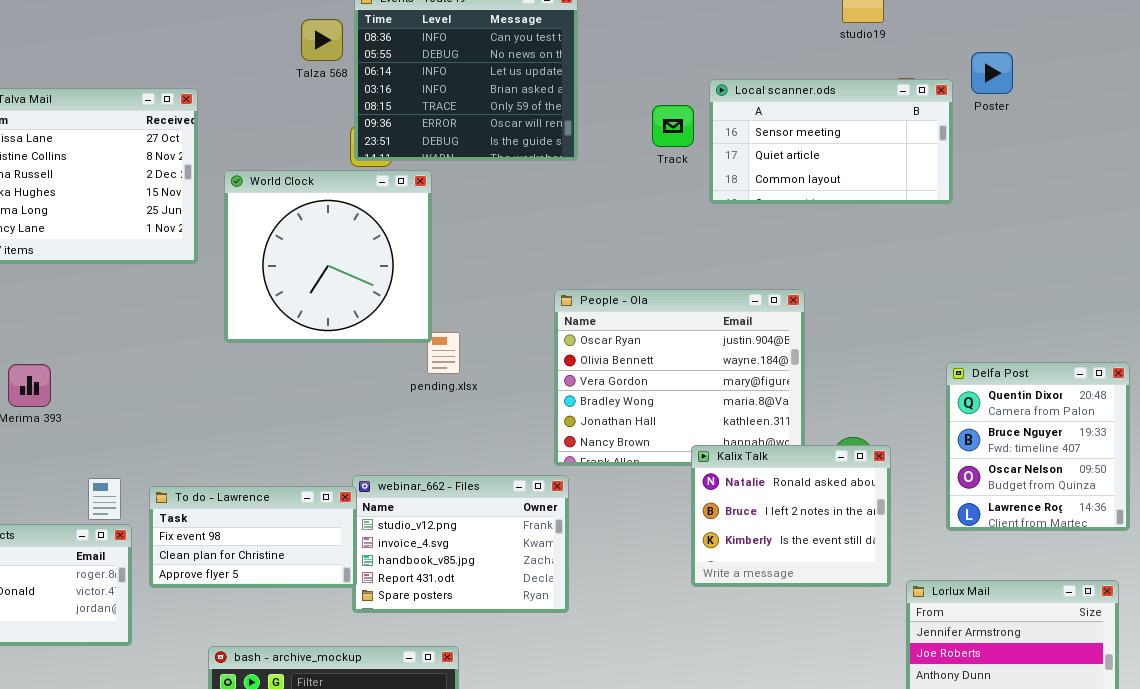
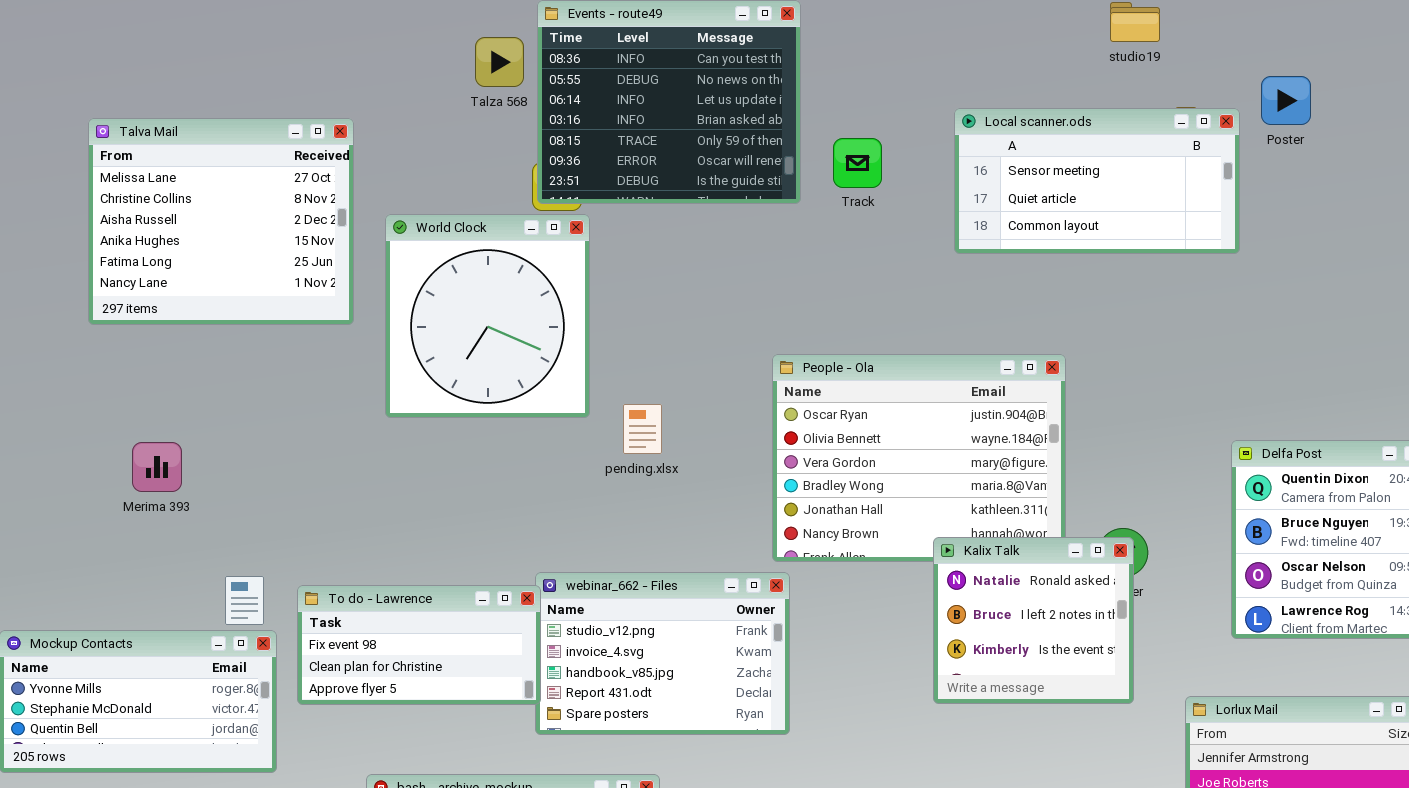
Track: [652,105,694,147] -> [833,138,882,188], moved
World Clock: [224,170,432,343] -> [385,214,590,418], resized
Kalix Talk: [691,445,891,587] -> [933,537,1134,704], resized

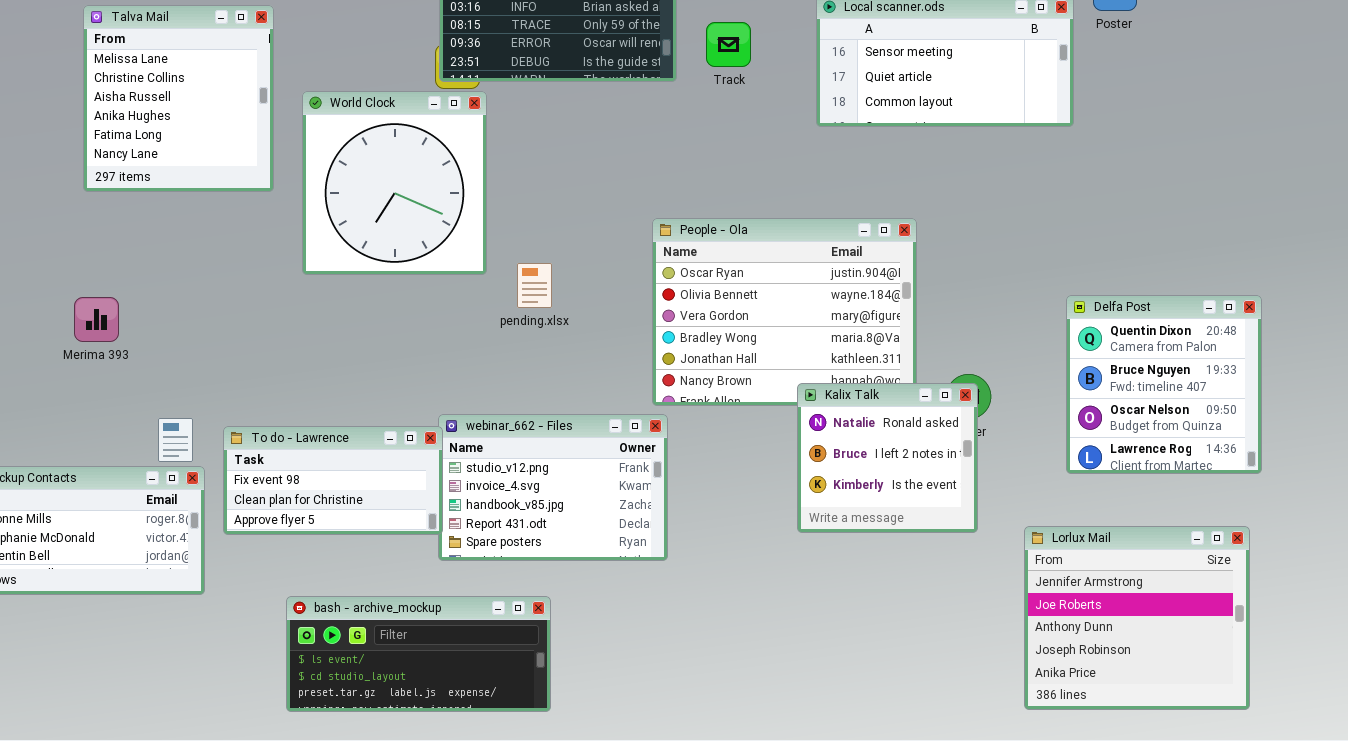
Talva Mail: [88,118,354,325] -> [83,5,274,192], resized

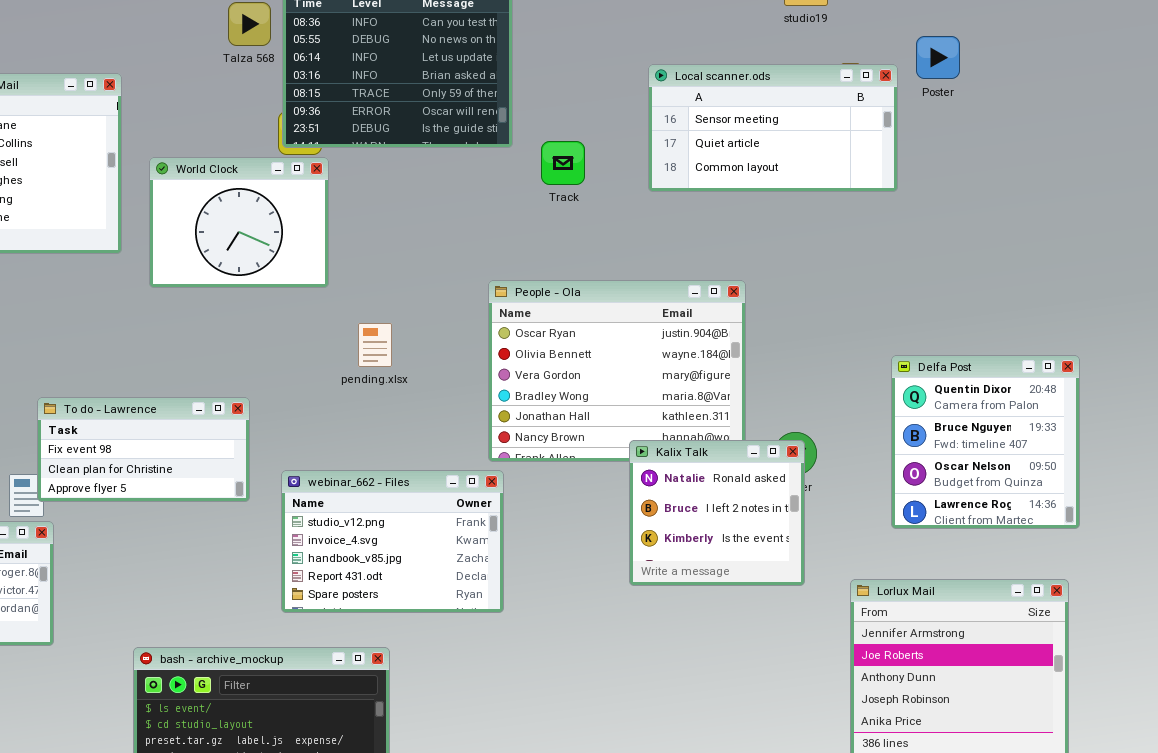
Track: [706,22,751,67] -> [541,141,585,185], moved
World Clock: [302,91,487,275] -> [149,157,329,288], resized
To do - Lawrence: [223,426,443,535] -> [37,397,250,502], moved

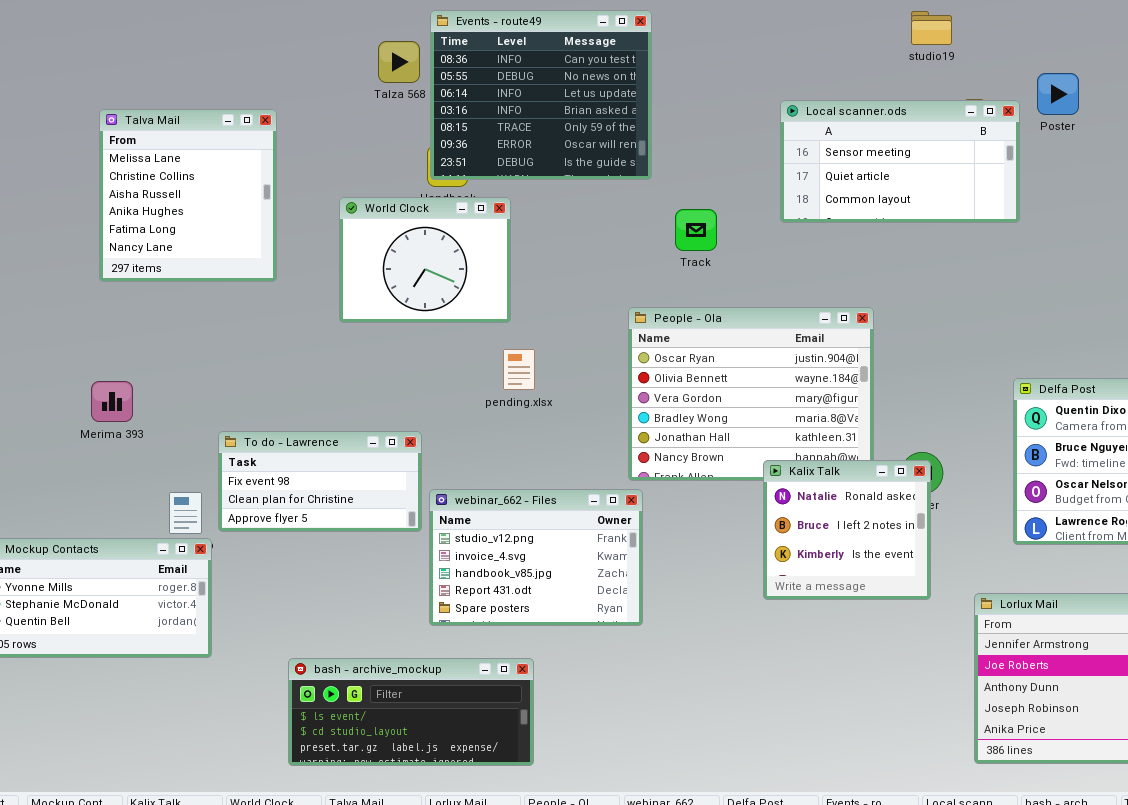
Track: [541,141,585,185] -> [675,209,717,251], moved
World Clock: [149,157,329,288] -> [339,197,511,323], moved
To do - Lawrence: [37,397,250,502] -> [218,431,422,532], moved

